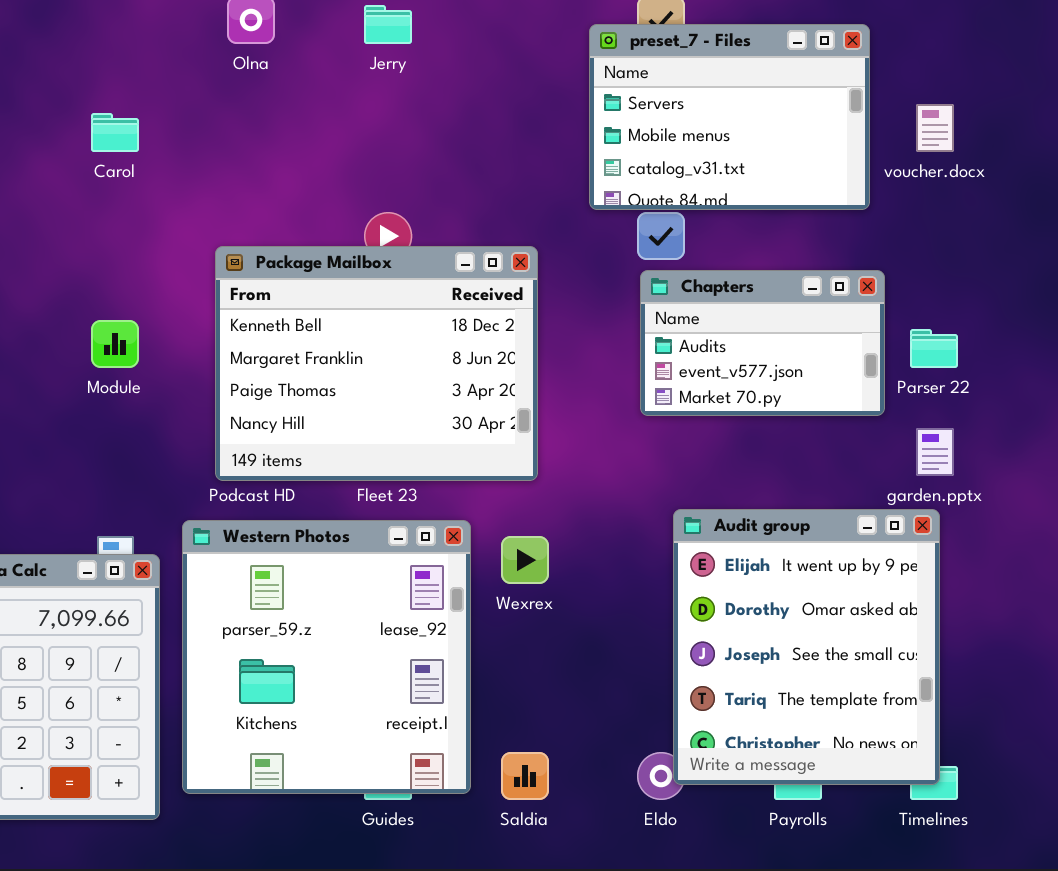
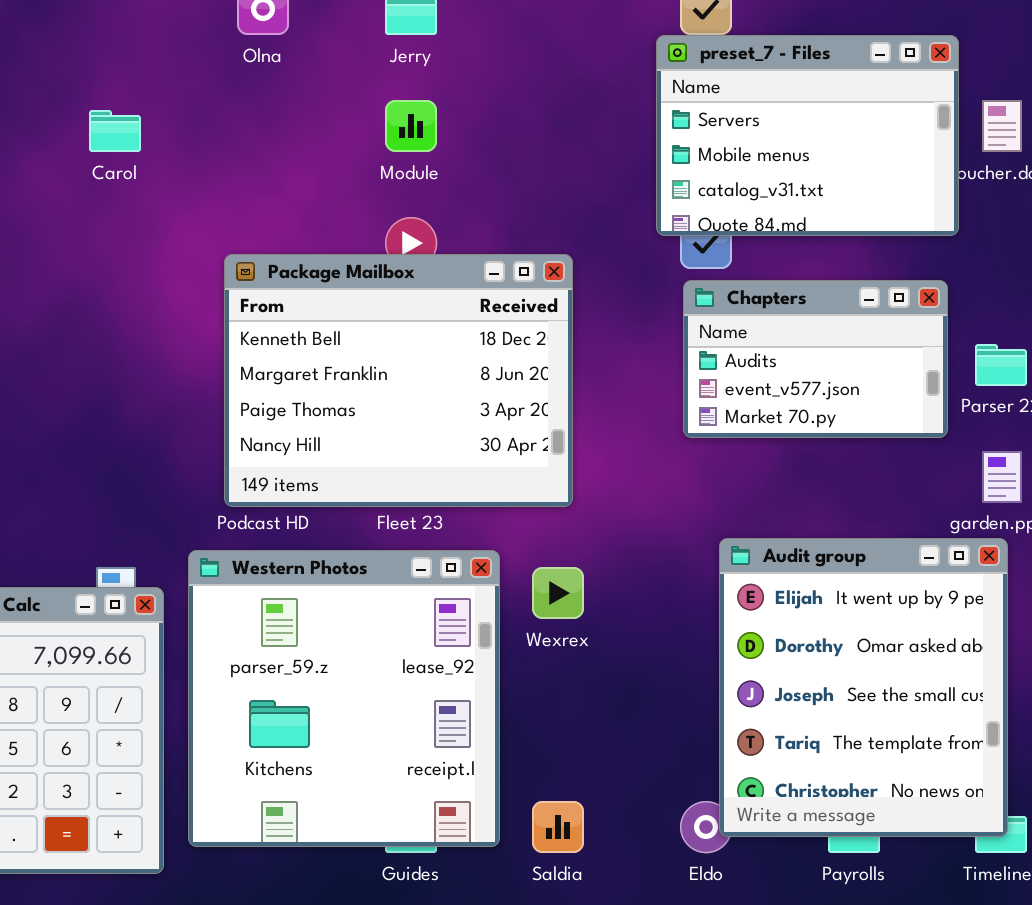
preset_7 - Files: [589,24,870,210] -> [656,35,959,236], moved
Module: [91,320,139,368] -> [385,100,437,152], moved

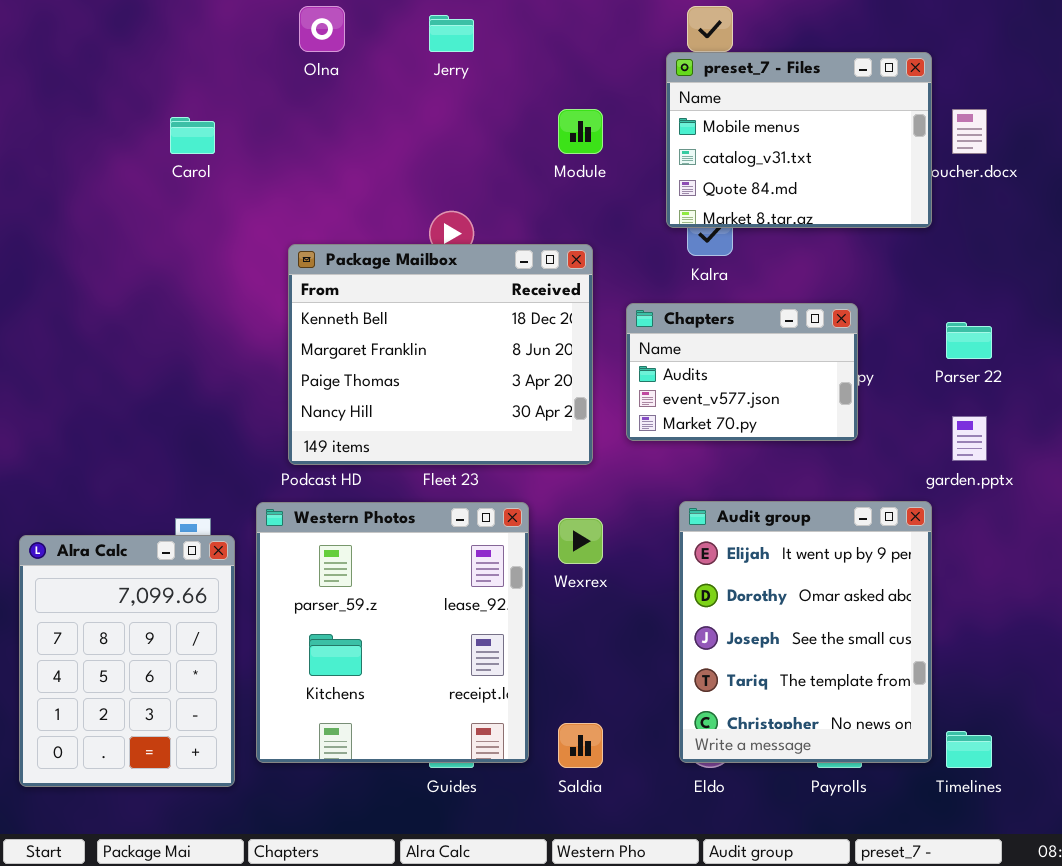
preset_7 - Files: [656,35,959,236] -> [666,52,932,228], scrolled down 1 row
Module: [385,100,437,152] -> [558,109,603,154], moved
Chapters: [683,280,948,438] -> [626,303,858,441], moved
Audit group: [719,538,1008,837] -> [679,501,932,763], moved

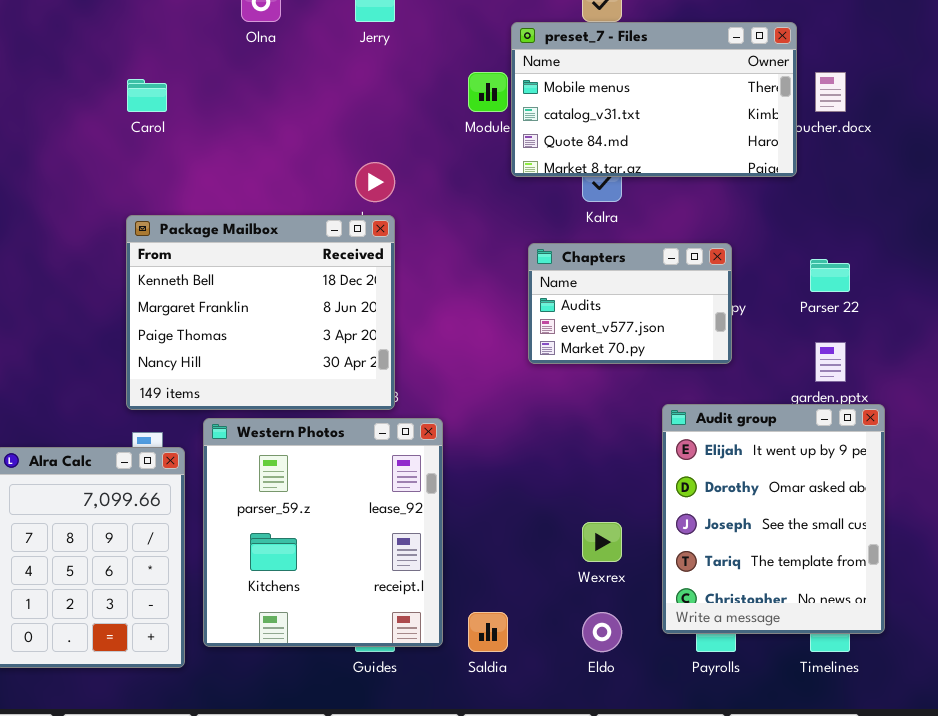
preset_7 - Files: [666,52,932,228] -> [511,22,797,177], resized
Package Mailbox: [288,244,593,465] -> [126,215,395,410], moved
Audit group: [679,501,932,763] -> [662,404,885,634], moved
Wexrex: [558,518,603,564] -> [582,522,622,562], moved

